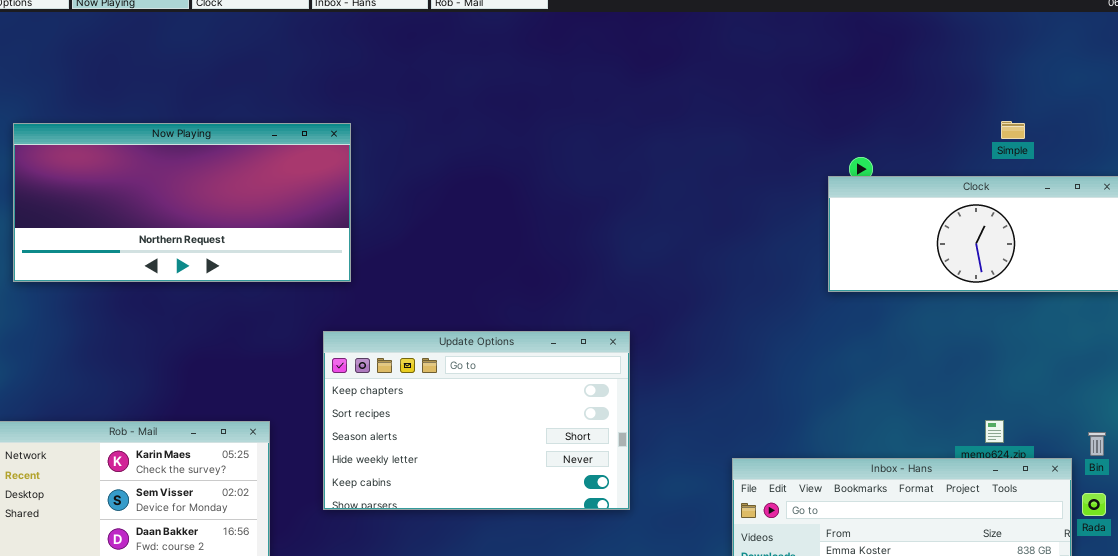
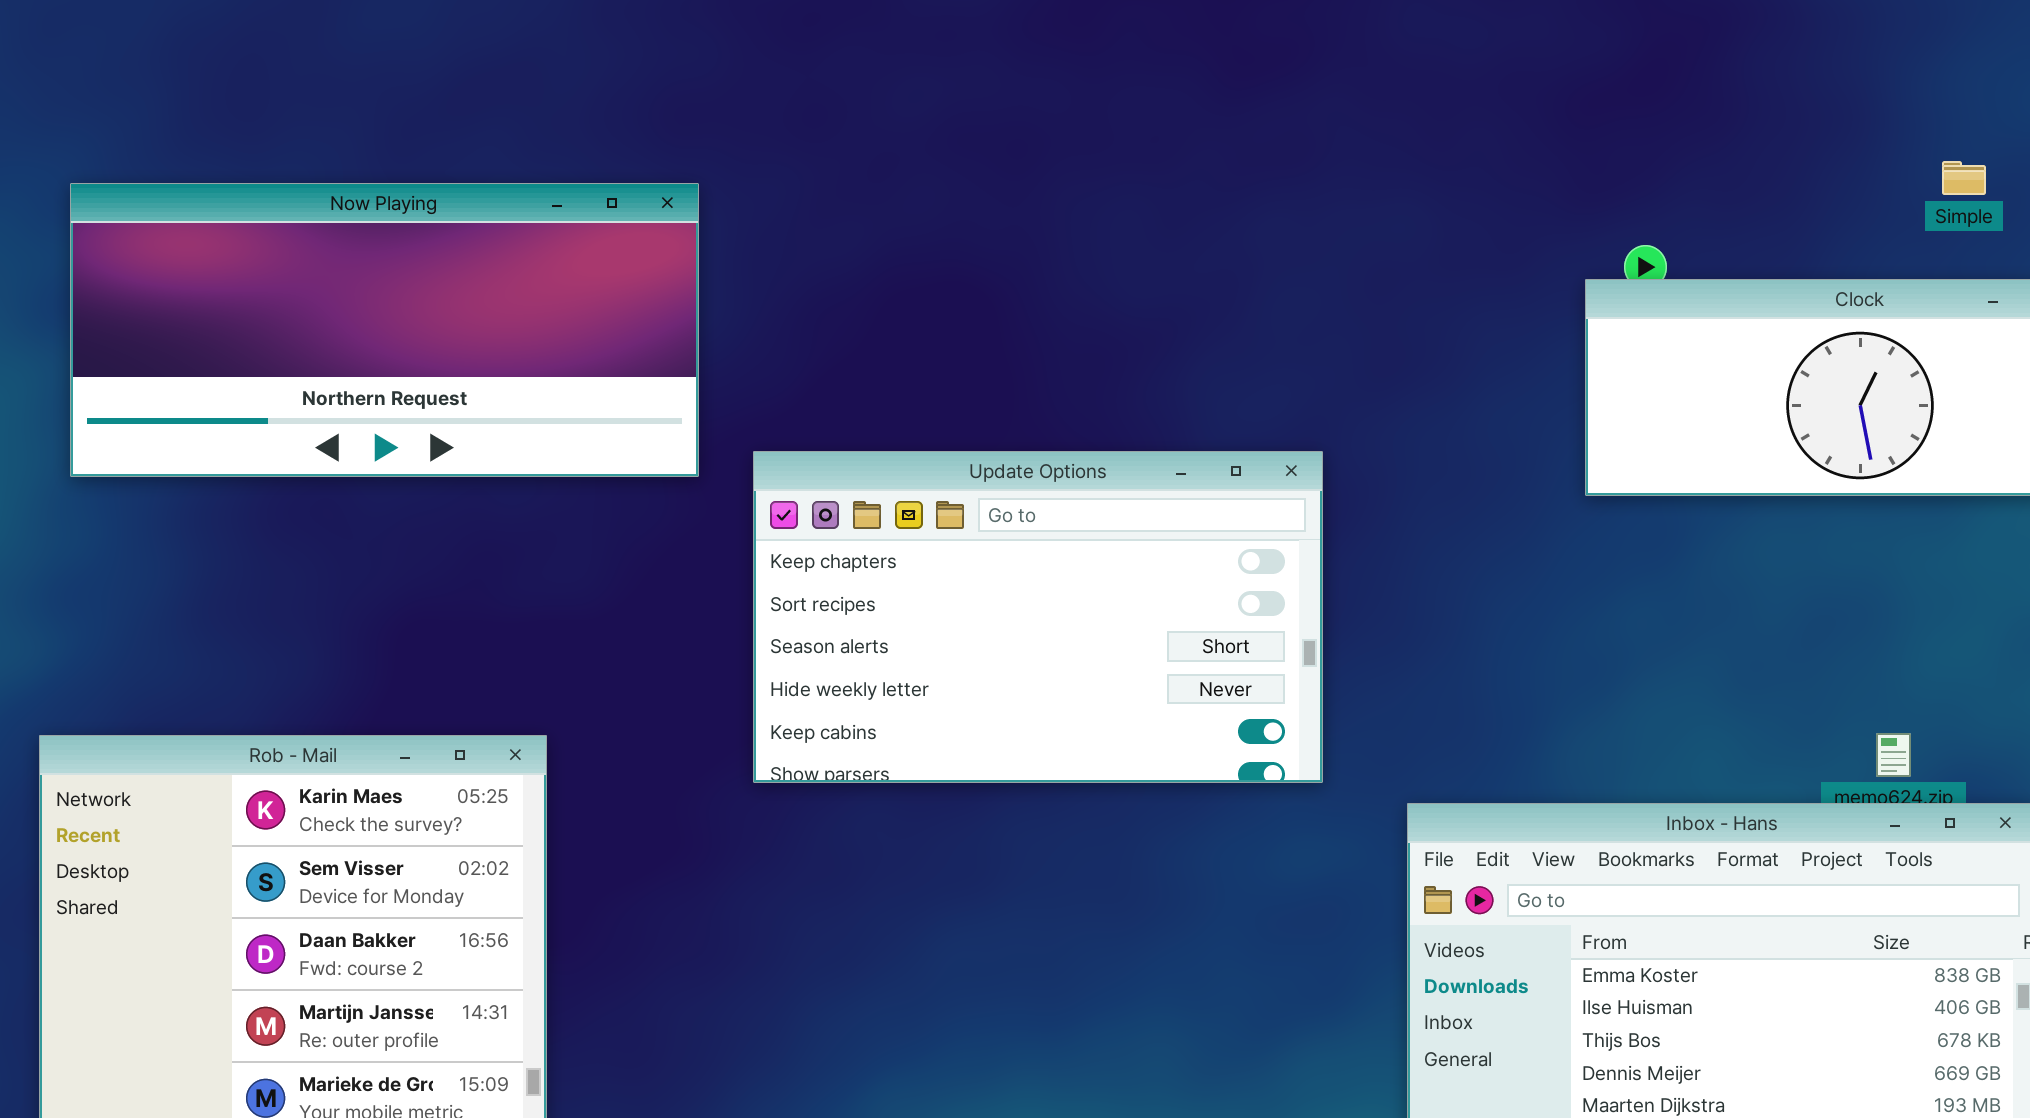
Simple: [1001,121,1025,139] -> [1942,161,1986,195], moved
Update Options: [323,331,630,510] -> [753,451,1323,783], moved

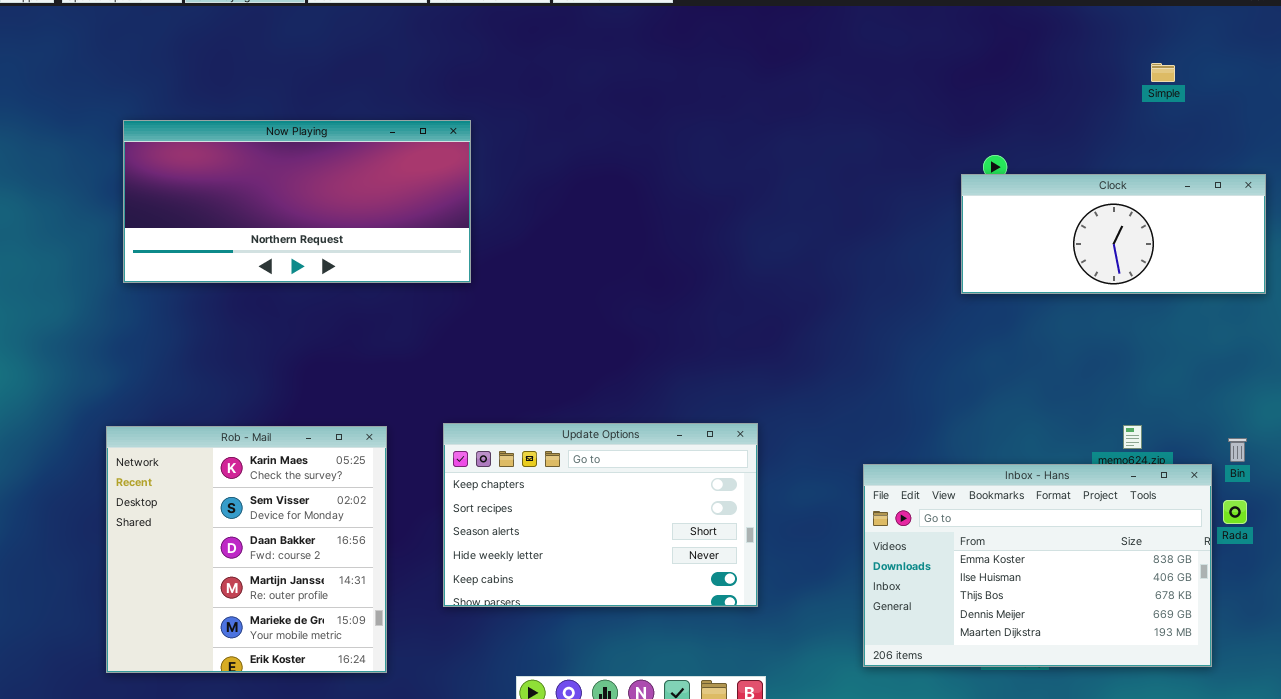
Simple: [1942,161,1986,195] -> [1151,63,1175,82], moved
Update Options: [753,451,1323,783] -> [443,423,758,607], moved

